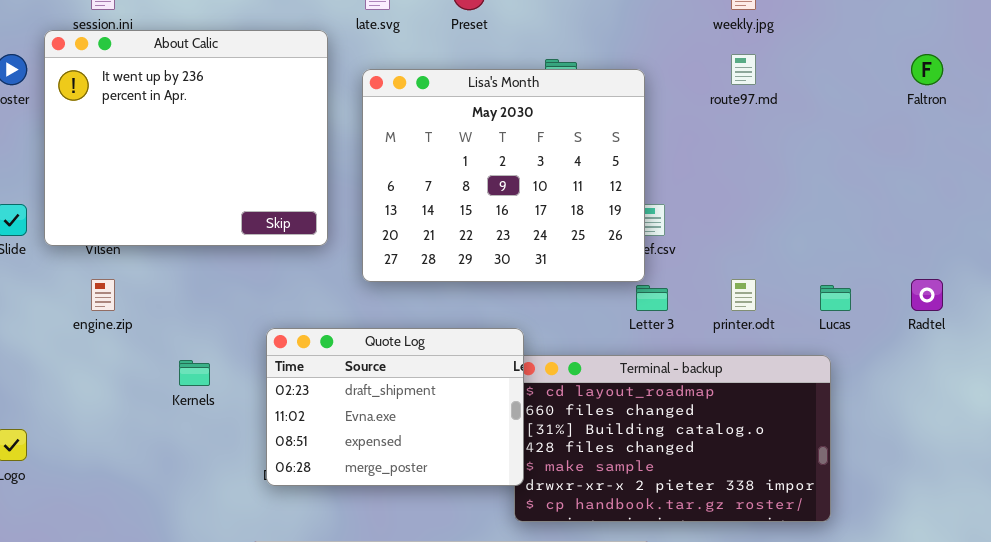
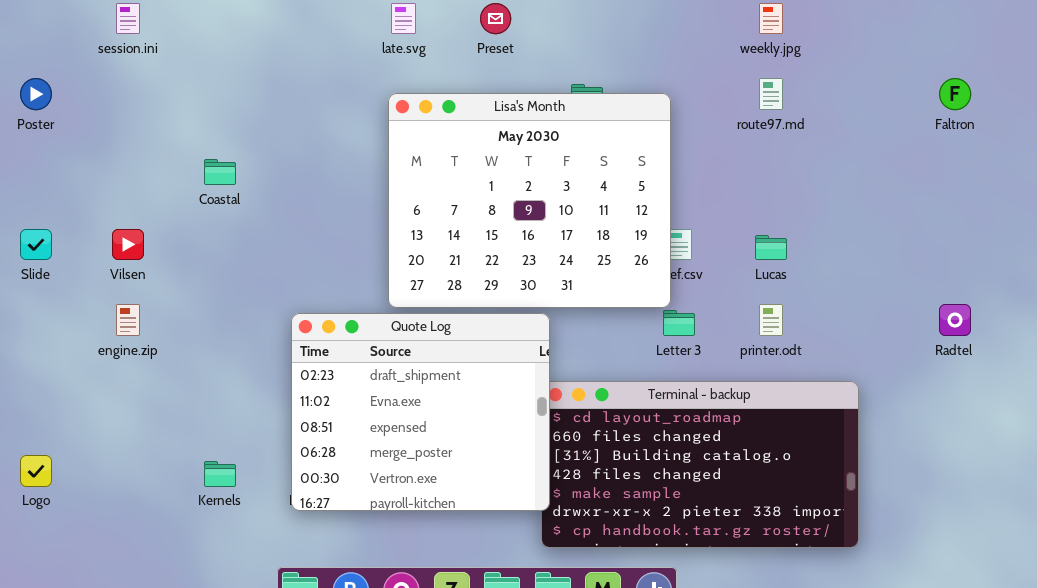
About Calic: [44,30,328,246] -> none, closed
Lucas: [820,285,851,311] -> [755,235,787,260], moved
Quote Log: [266,328,524,486] -> [291,313,550,511], resized
Kernels: [179,360,210,386] -> [204,461,236,487], moved

